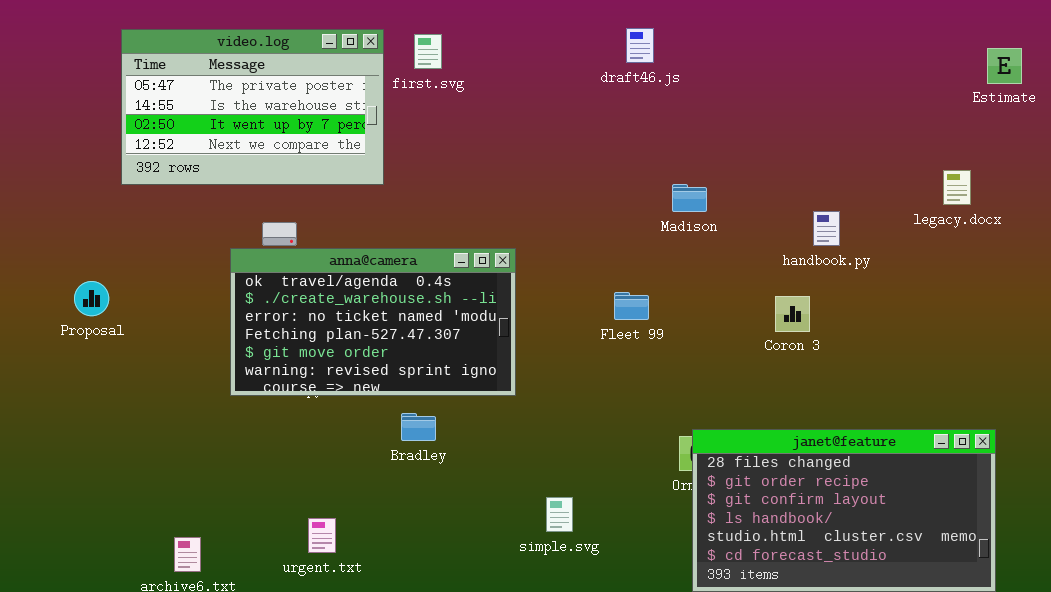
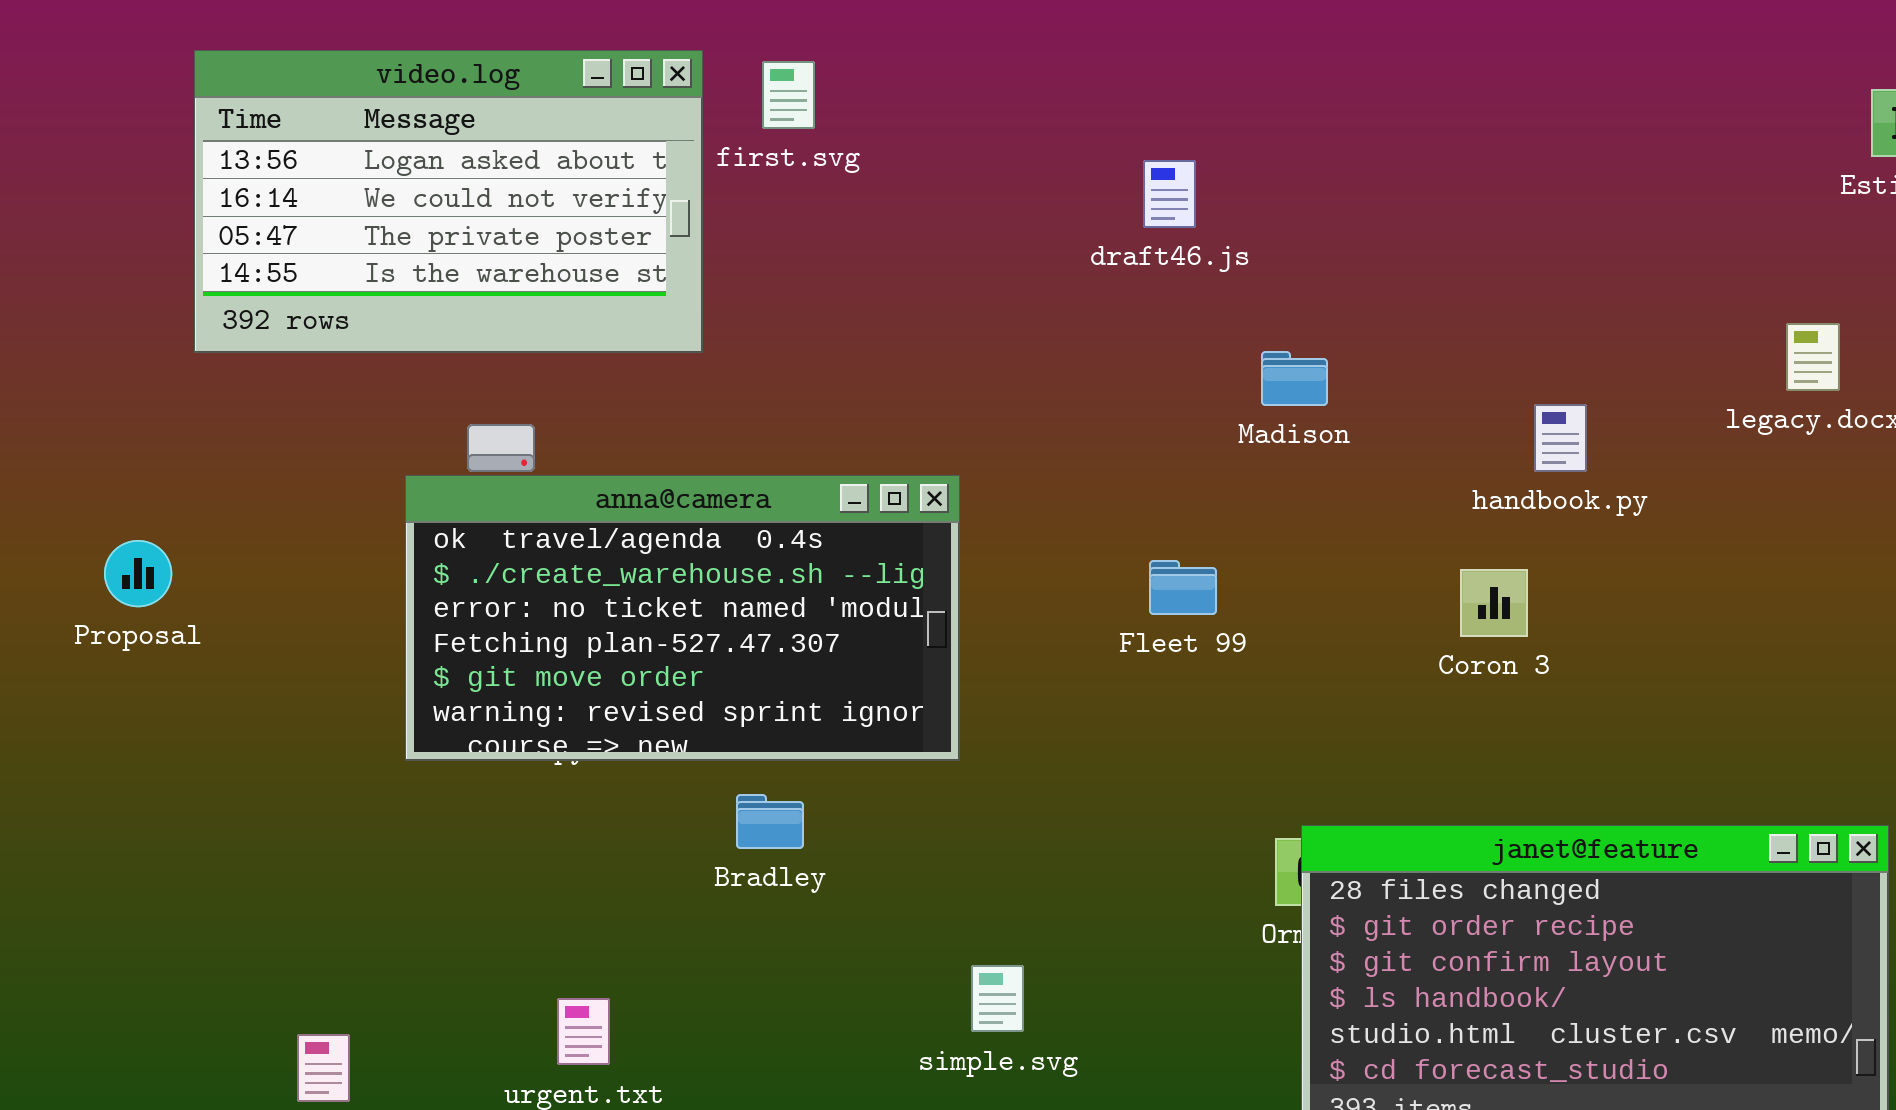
draft46.js: [626,28,654,63] -> [1143,160,1196,228], moved
video.log: [121,29,384,185] -> [194,50,703,353], scrolled up 2 rows
simple.svg: [546,497,573,532] -> [971,965,1024,1032], moved

